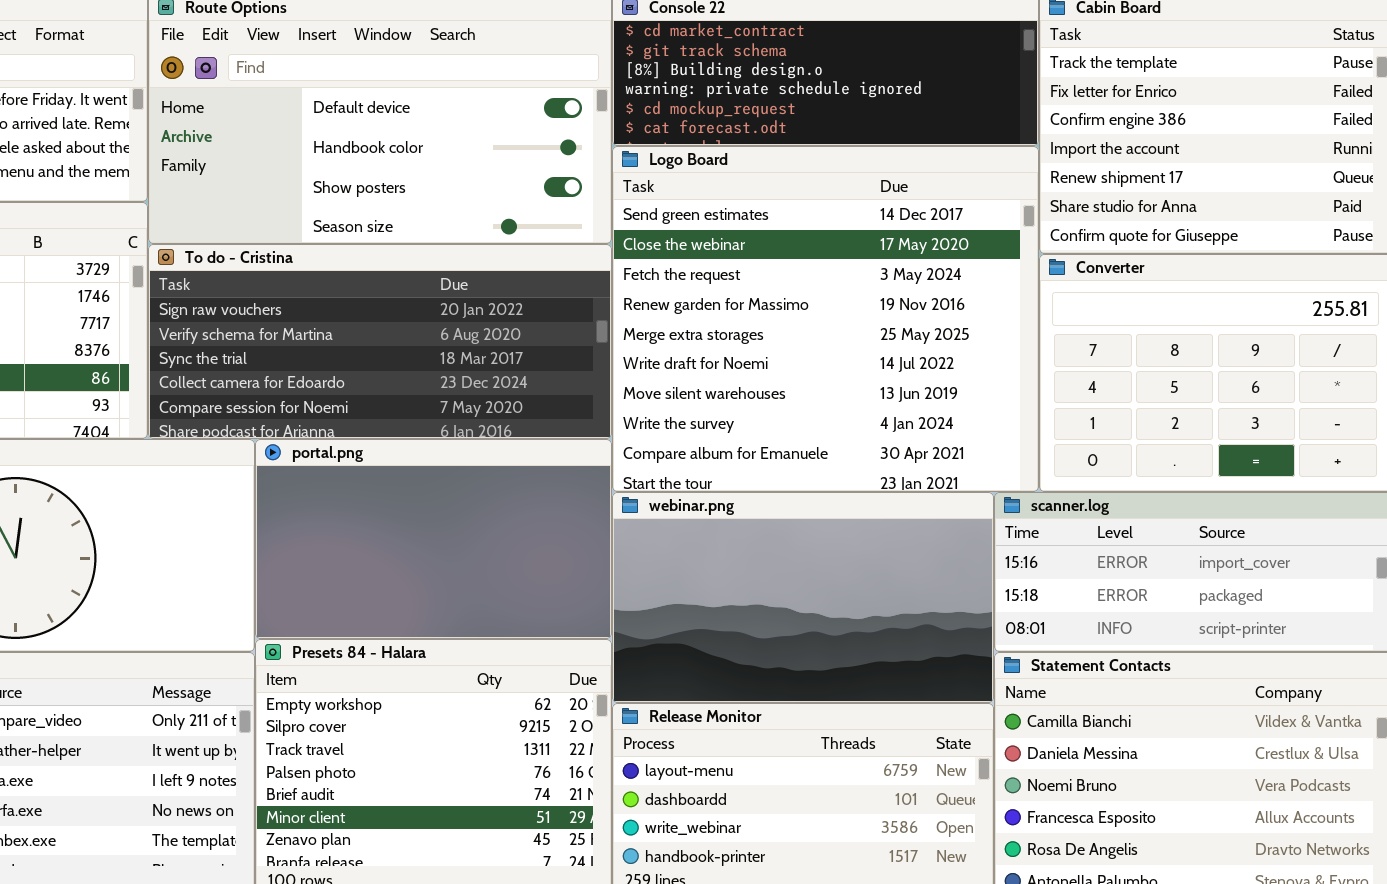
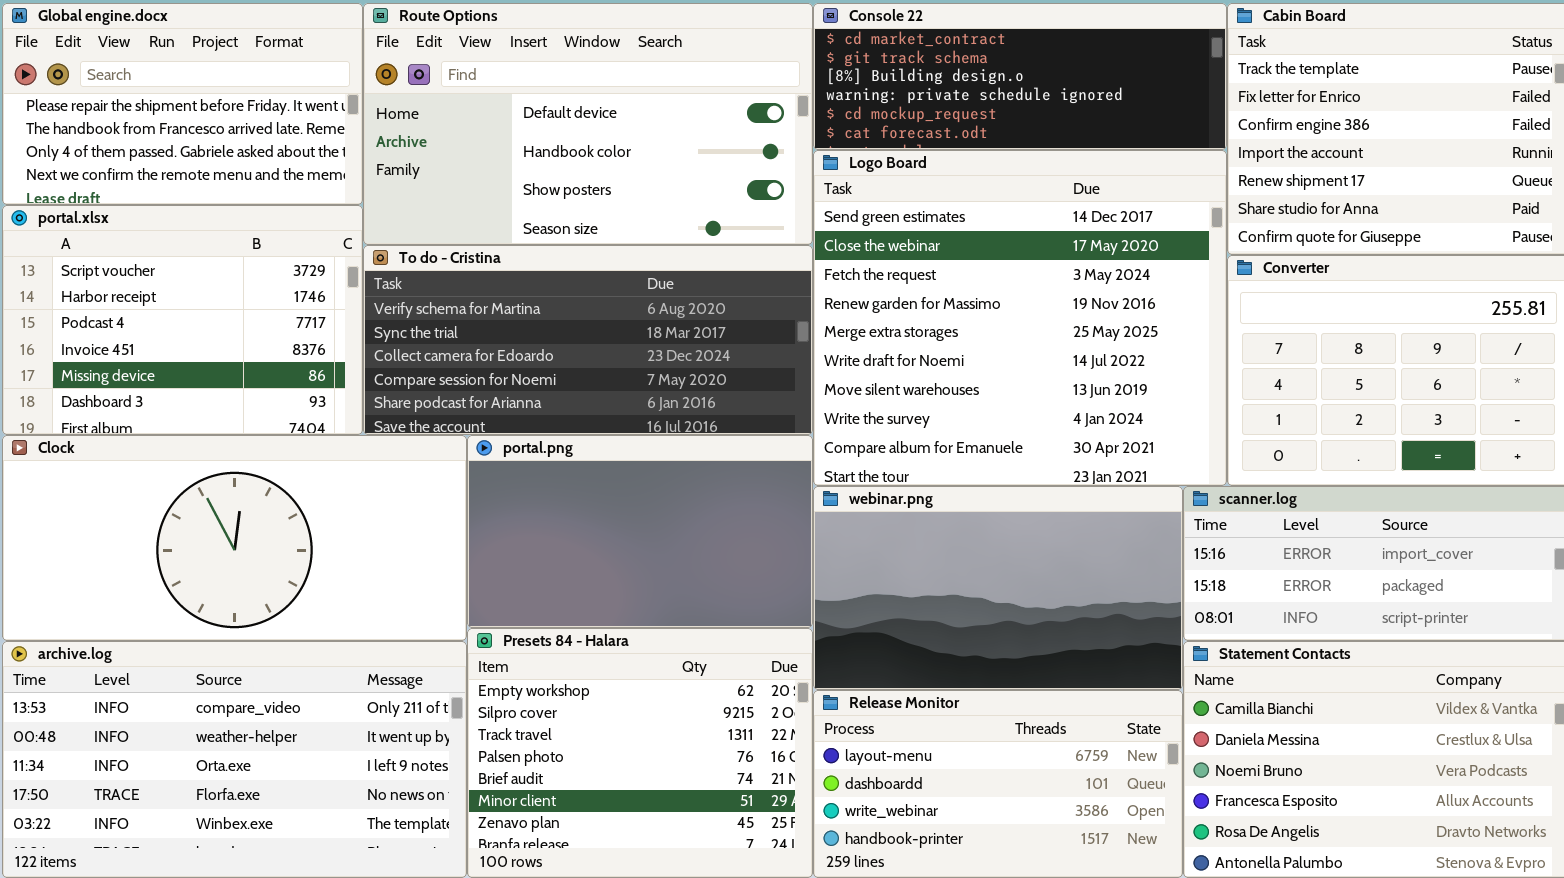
To do - Cristina: [148,244,612,439] -> [363,245,813,435], scrolled down 1 row

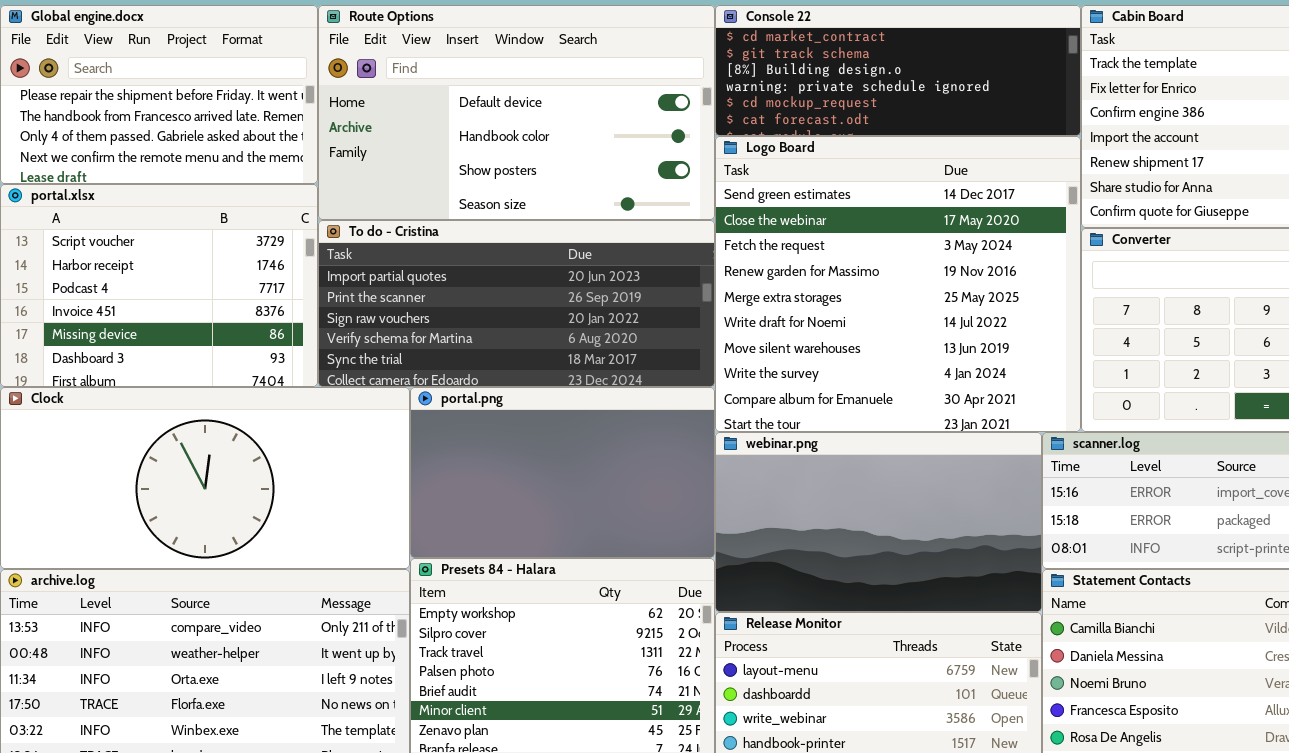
To do - Cristina: [363,245,813,435] -> [318,220,715,387], scrolled up 3 rows

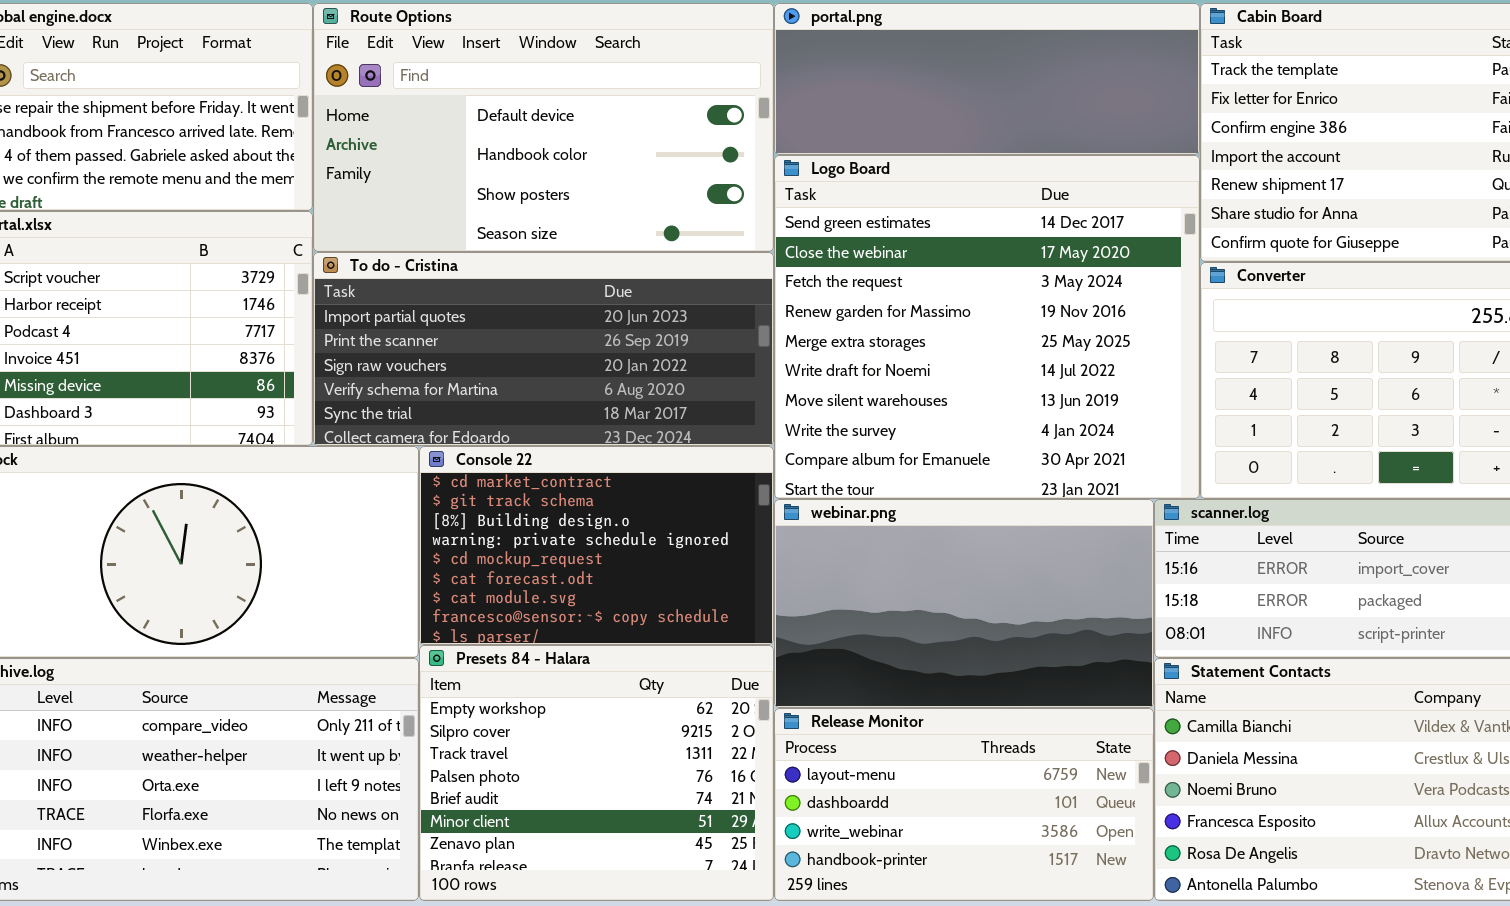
Console 22: [715,5,1081,136] -> [419,446,774,645], moved, resized
portal.png: [410,387,715,558] -> [774,3,1200,155], moved, resized

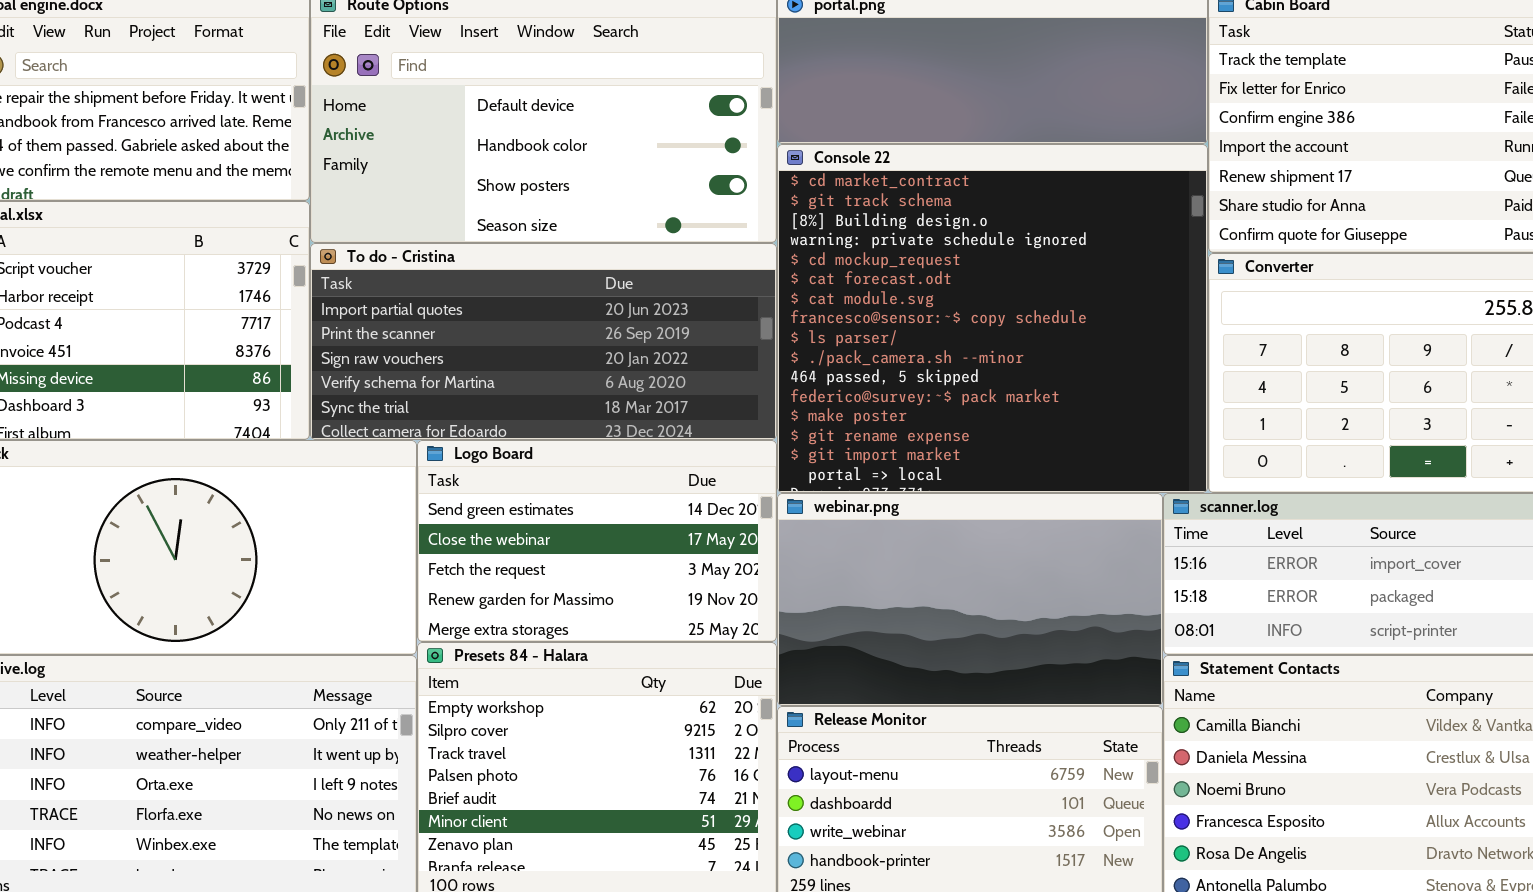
Logo Board: [774,155,1200,499] -> [417,440,777,642], moved, resized
Console 22: [419,446,774,645] -> [777,144,1208,493], moved, resized

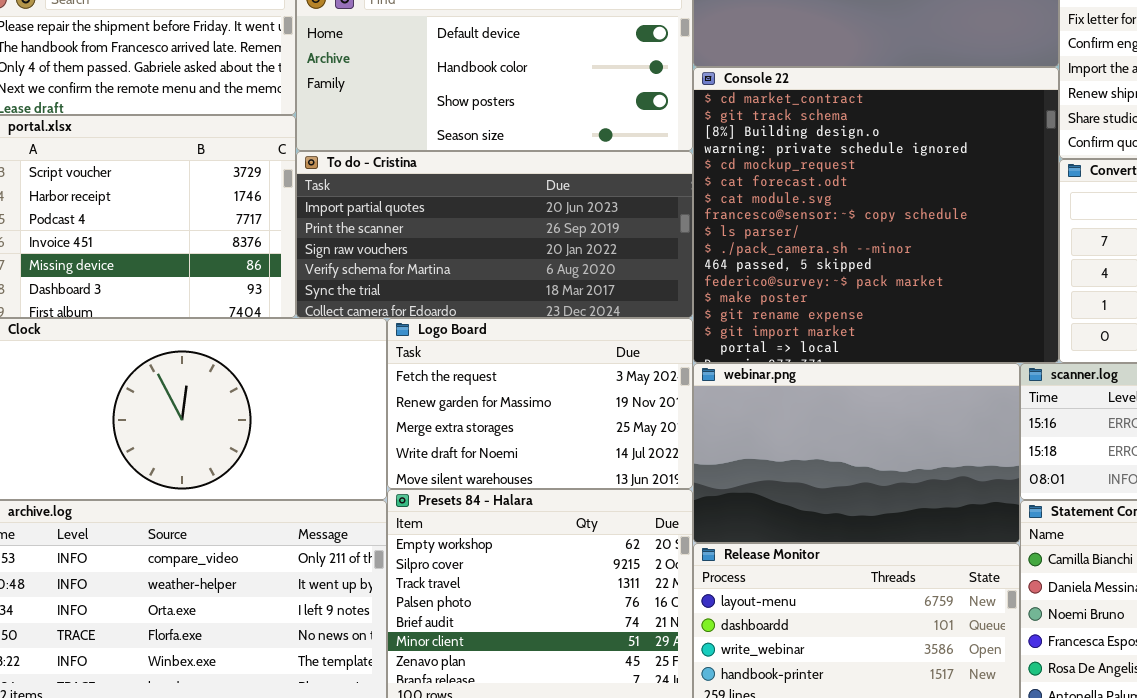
Logo Board: [417,440,777,642] -> [387,318,693,489], scrolled down 2 rows

